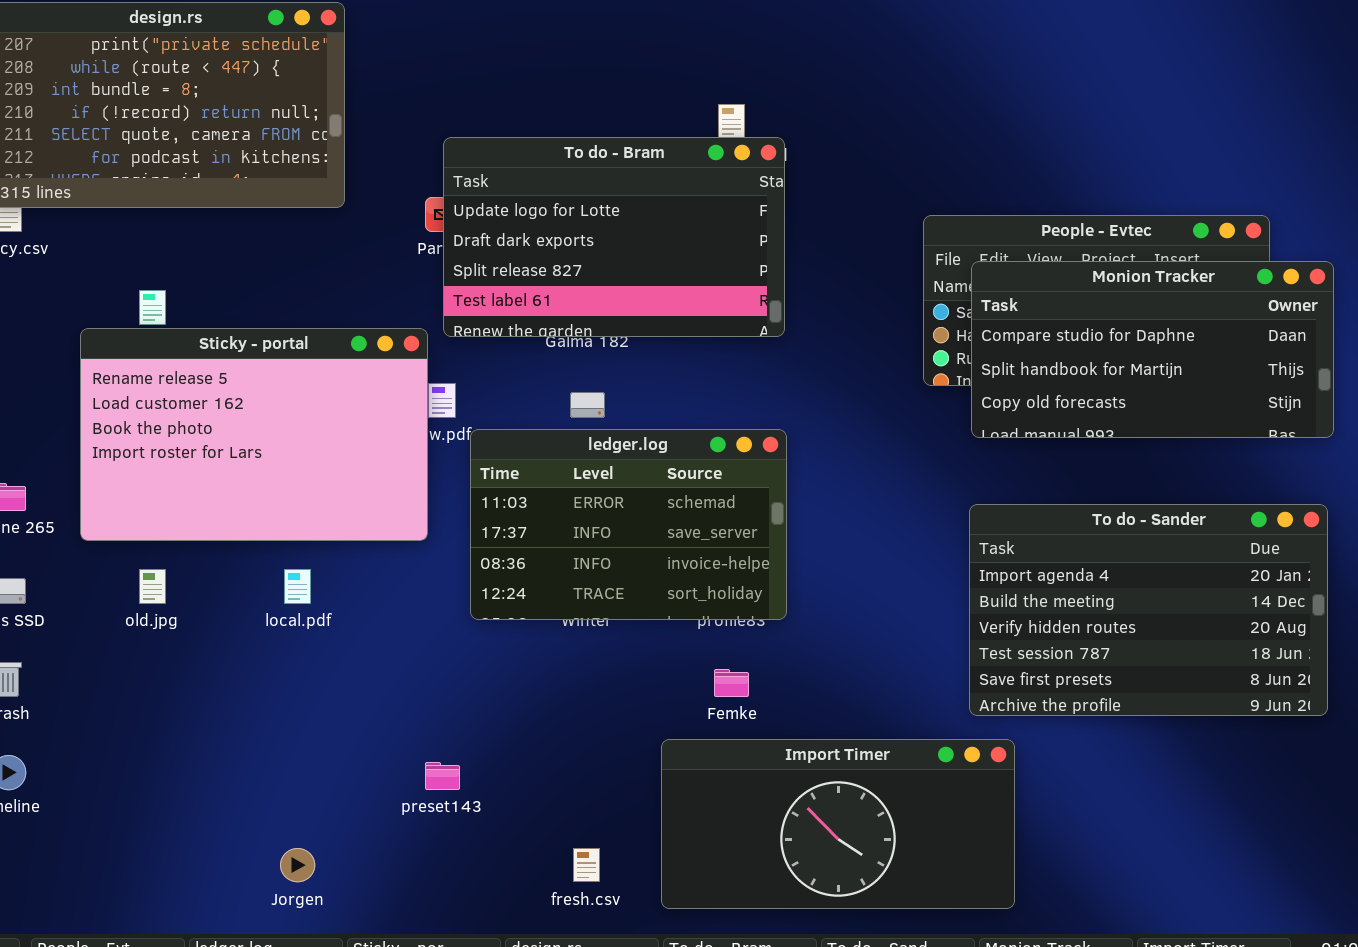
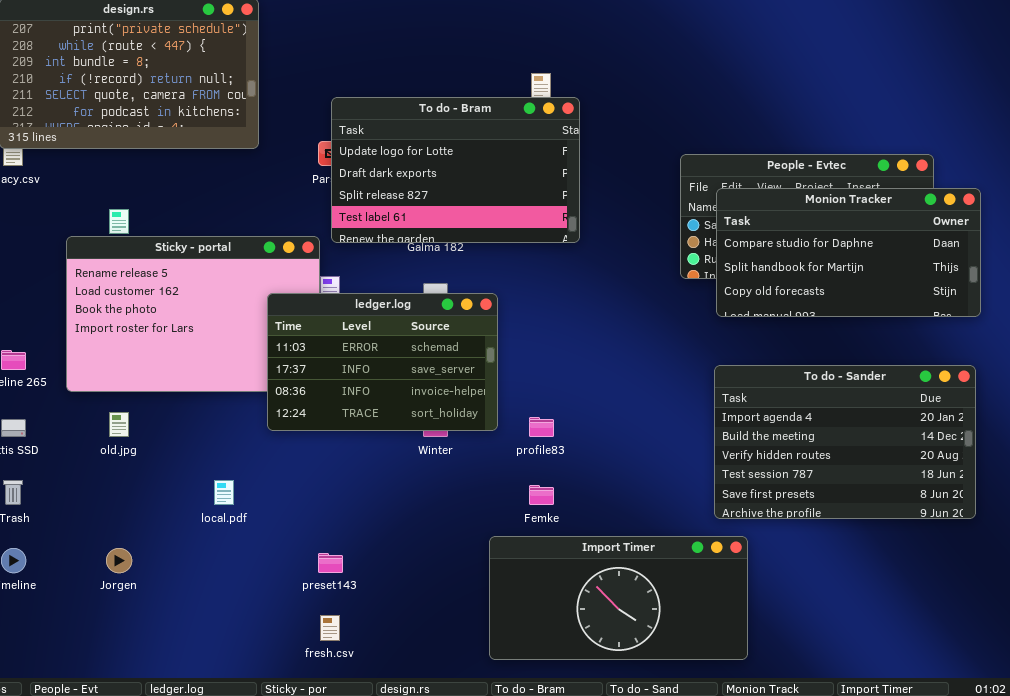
ledger.log: [470,429,787,620] -> [267,293,498,431], moved
local.pdf: [284,569,311,604] -> [214,480,234,505], moved
Jorgen: [280,848,315,882] -> [106,548,132,573], moved
fresh.csv: [573,848,600,882] -> [320,615,340,641], moved

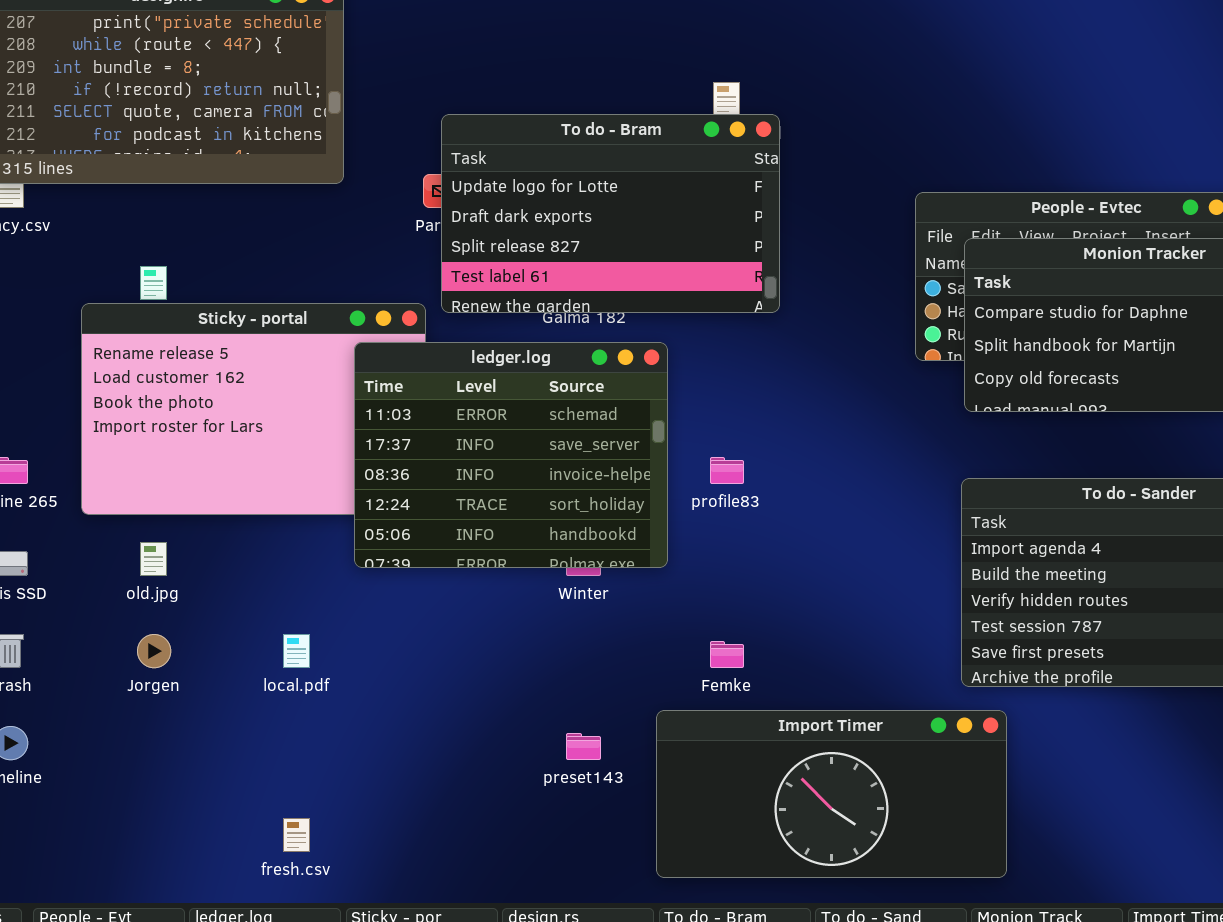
ledger.log: [267,293,498,431] -> [354,342,668,568], resized
profile83: [529,417,554,437] -> [710,457,744,484], moved
Jorgen: [106,548,132,573] -> [137,634,171,668], moved
preset143: [318,553,343,573] -> [566,733,601,760], moved
fresh.csv: [320,615,340,641] -> [283,818,310,852], moved

